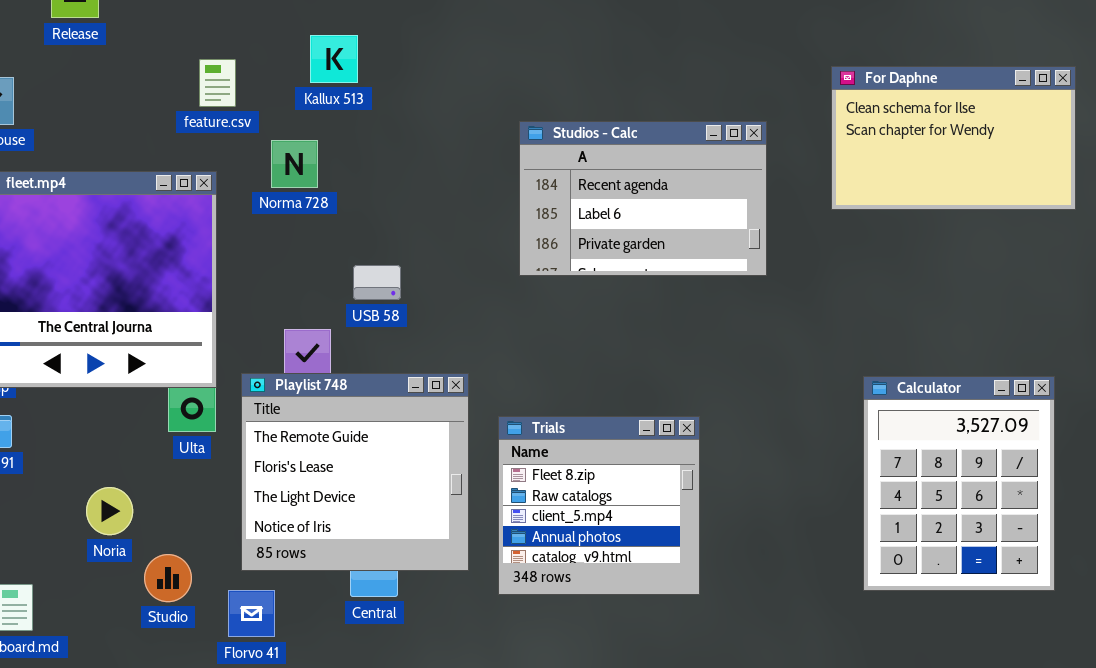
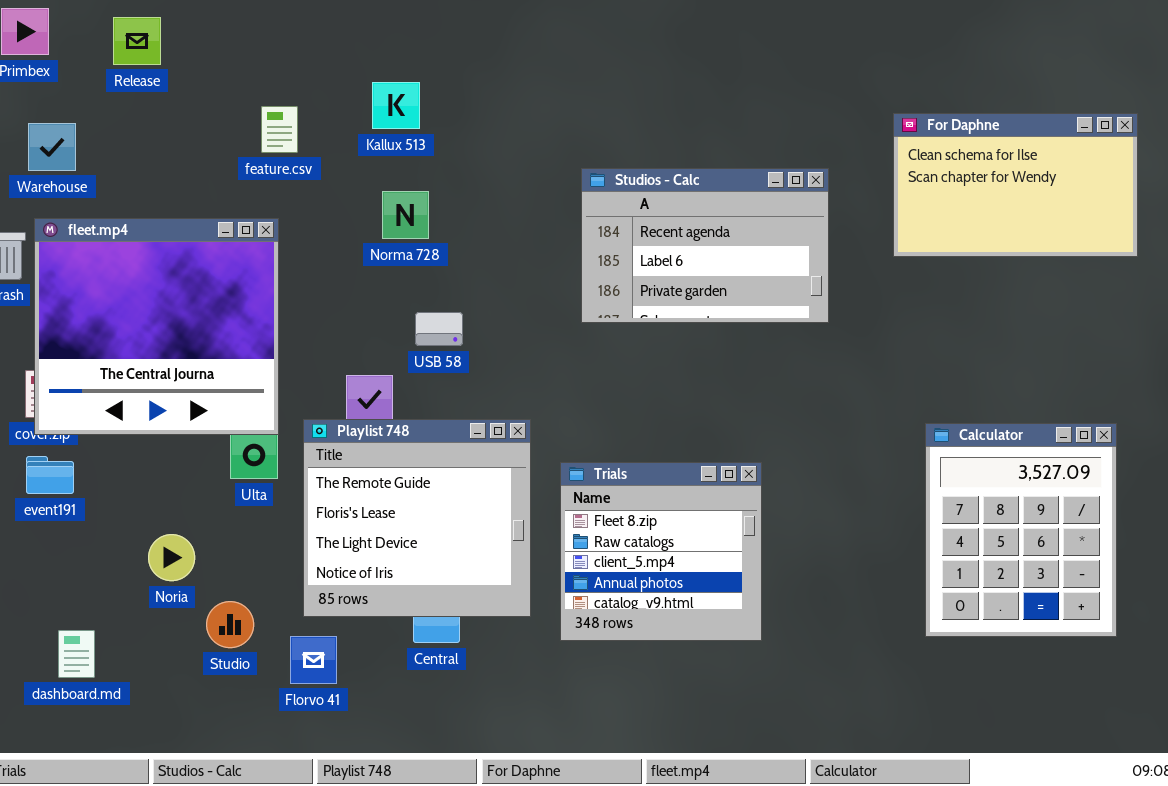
Norma 728: [271,140,318,188] -> [382,191,429,239], moved

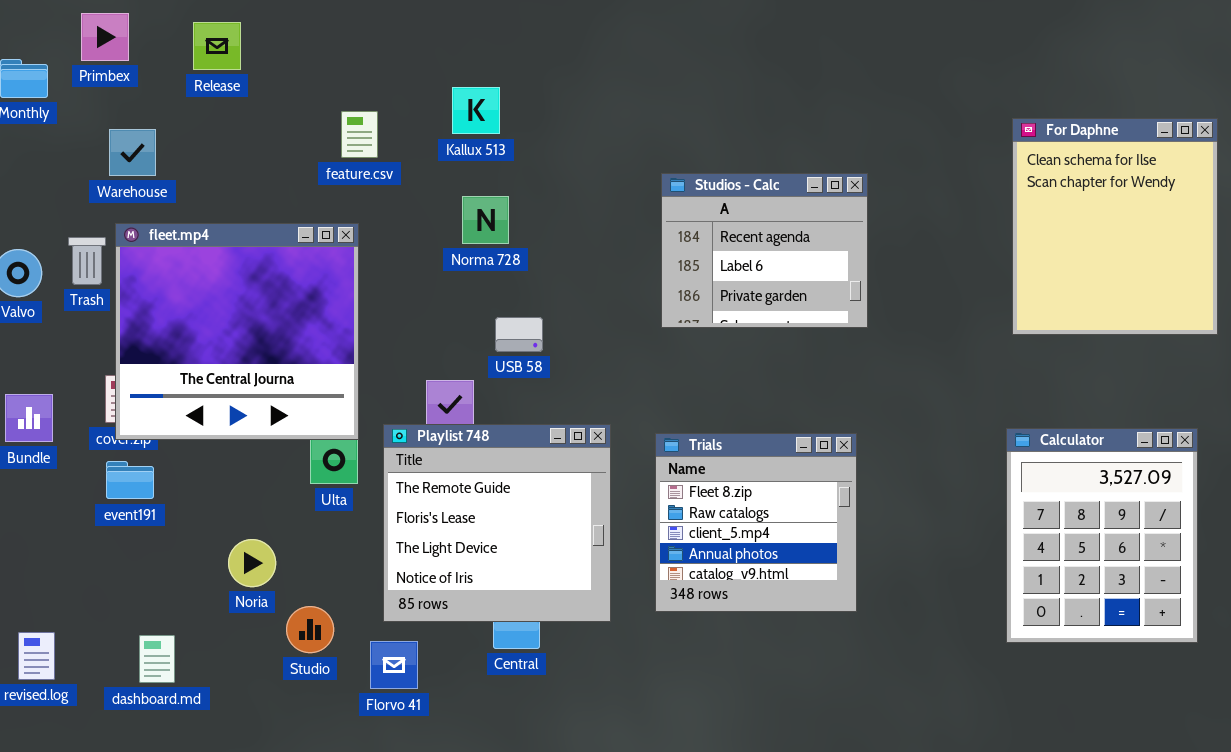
For Daphne: [893,113,1138,257] -> [1012,118,1218,335], resized
Studios - Calc: [581,168,829,323] -> [661,173,868,328], resized
Trials: [560,462,762,641] -> [655,433,857,612], moved

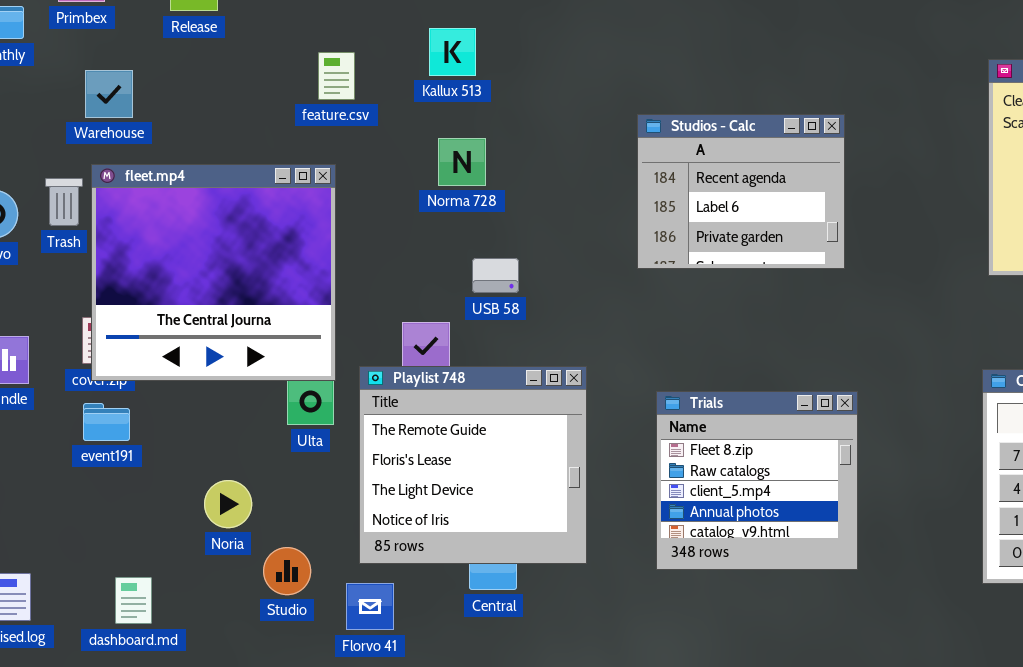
Trials: [655,433,857,612] -> [656,391,858,570], moved

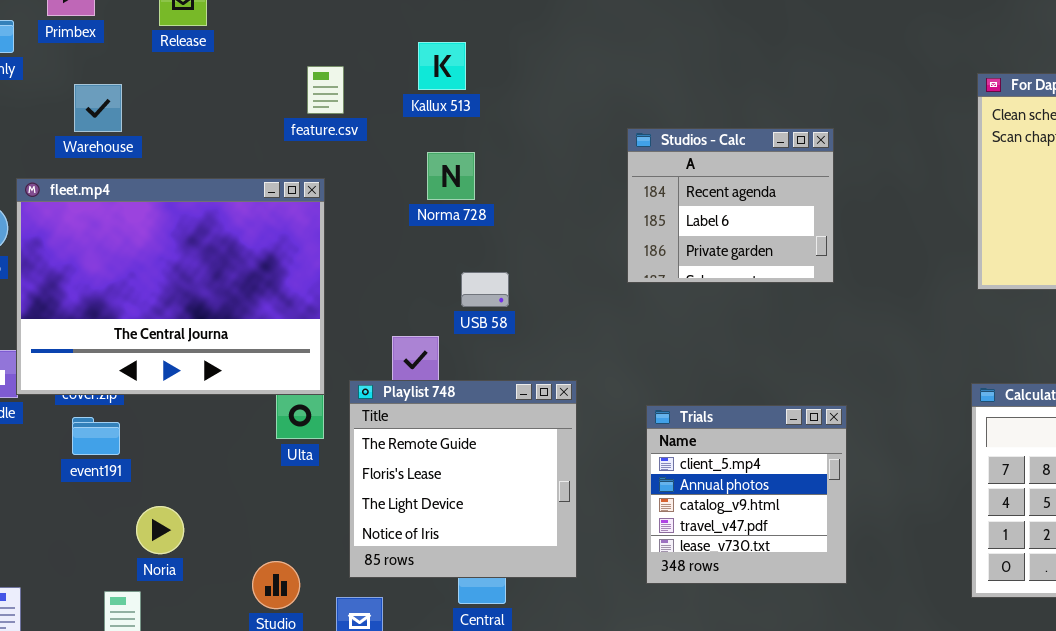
fleet.mp4: [91,164,336,381] -> [16,178,325,395], resized
Trials: [656,391,858,570] -> [646,405,847,584], scrolled down 2 rows
Noria: [204,480,252,528] -> [136,506,184,554], moved

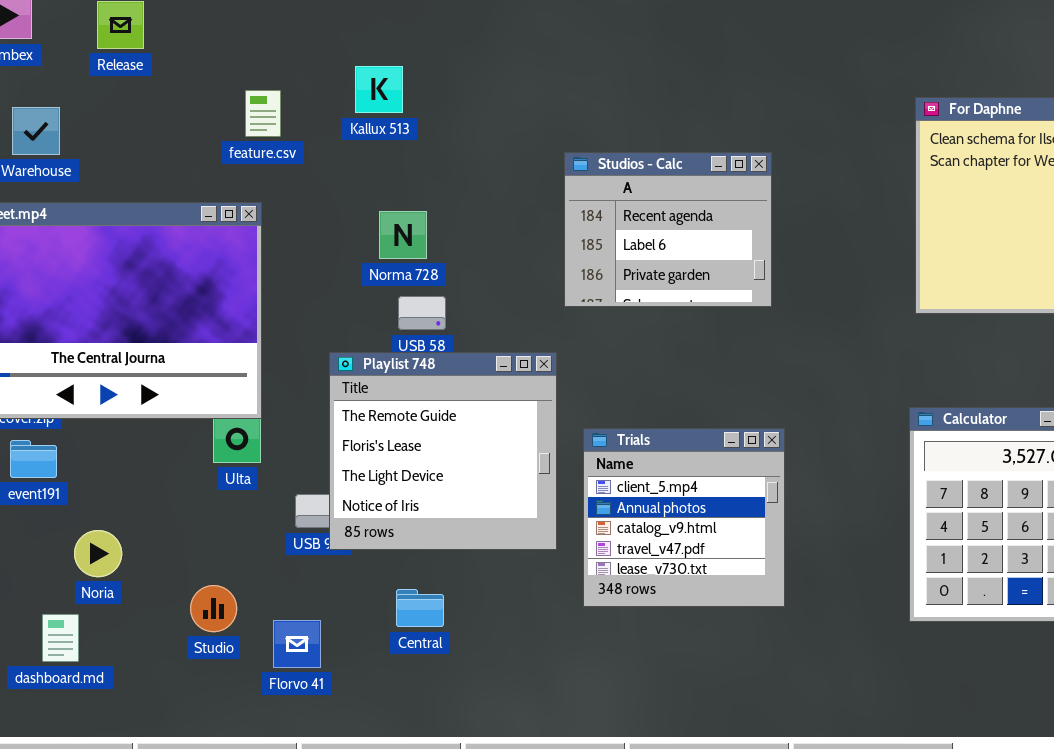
Norma 728: [427,152,475,200] -> [379,211,427,259], moved
Playlist 748: [349,380,577,578] -> [329,352,557,550], moved

